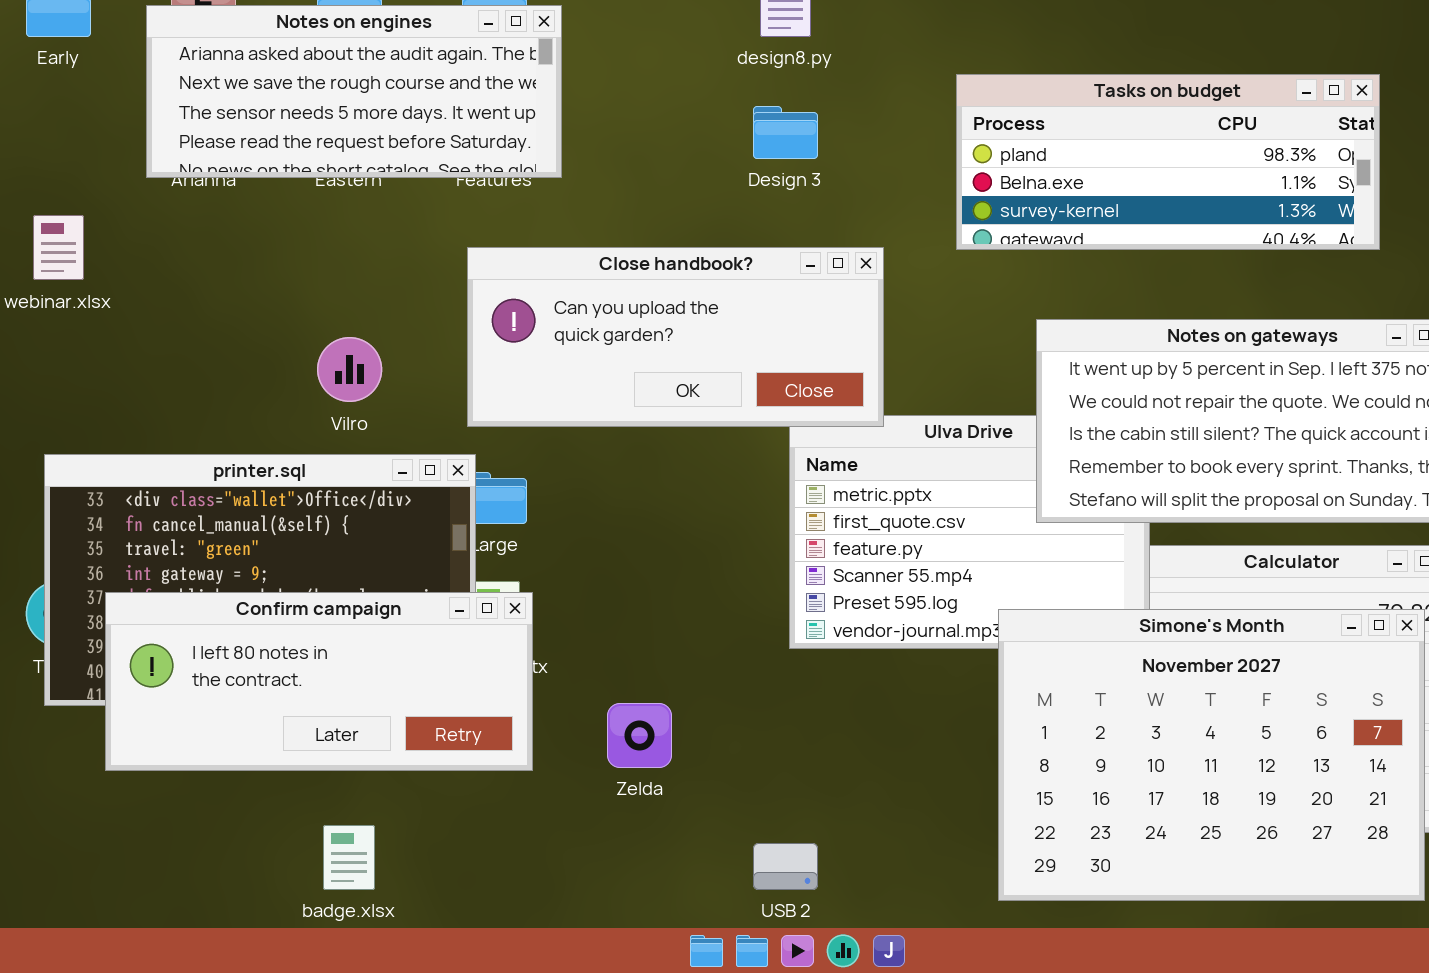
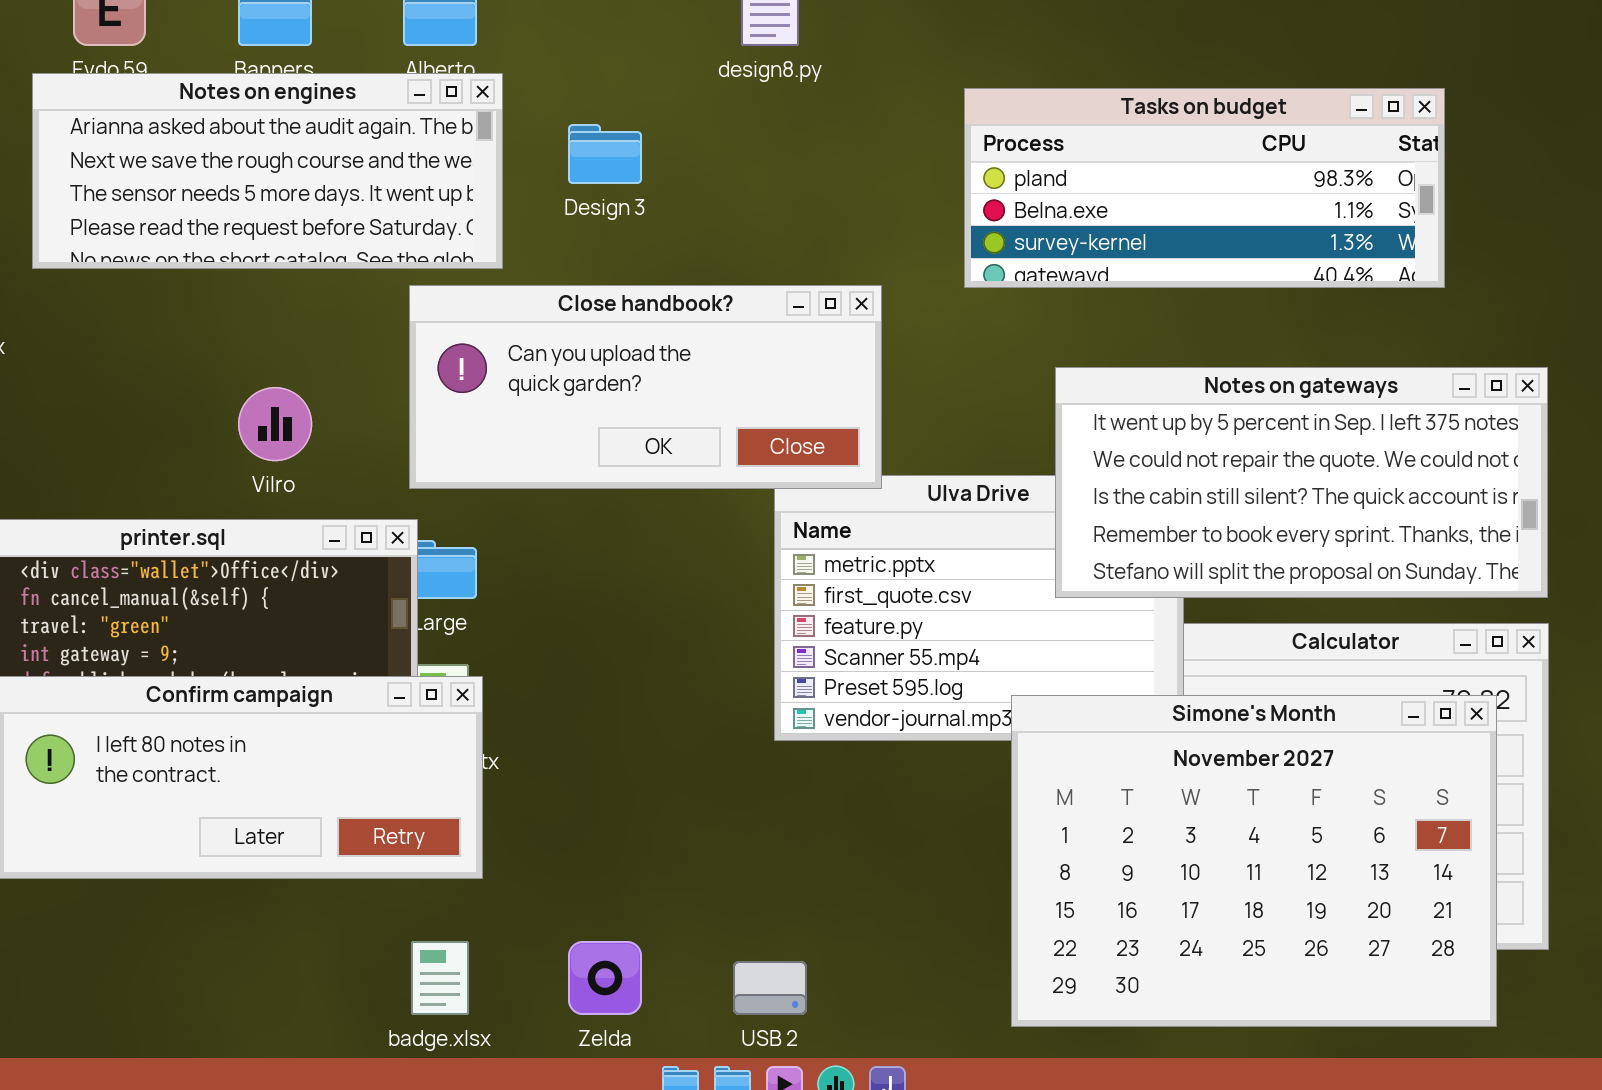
Notes on engines: [146,5,562,178] -> [32,73,503,269], moved
Design 3: [753,106,818,159] -> [568,124,642,184], moved
Zelda: [607,703,672,768] -> [568,941,642,1015], moved
badge.xlsx: [323,825,375,890] -> [411,941,469,1015], moved

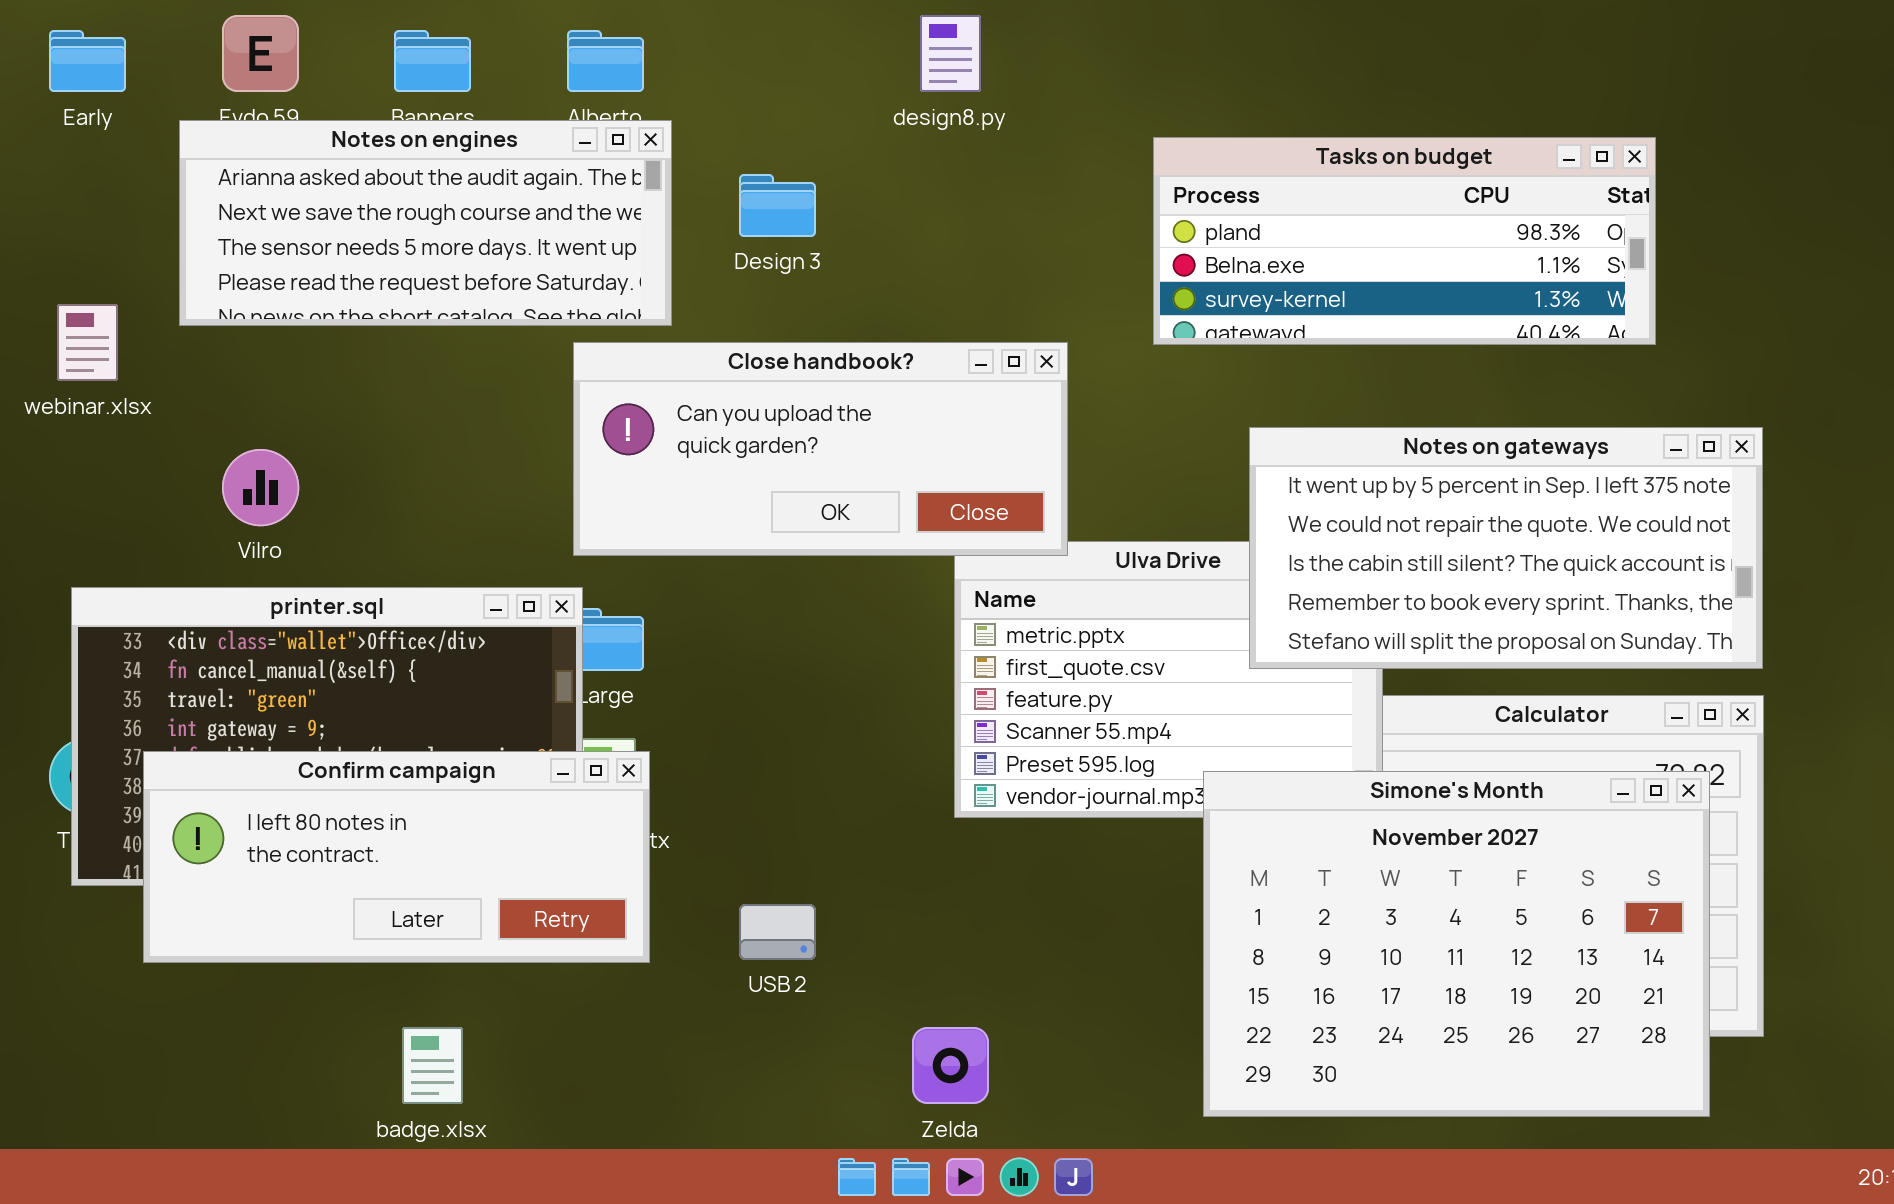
Vilro: [238,387,312,461] -> [222,449,299,526], moved
badge.xlsx: [411,941,469,1015] -> [402,1027,463,1104], moved
Zelda: [568,941,642,1015] -> [912,1027,989,1104], moved
USB 2: [733,961,807,1015] -> [739,904,816,960], moved

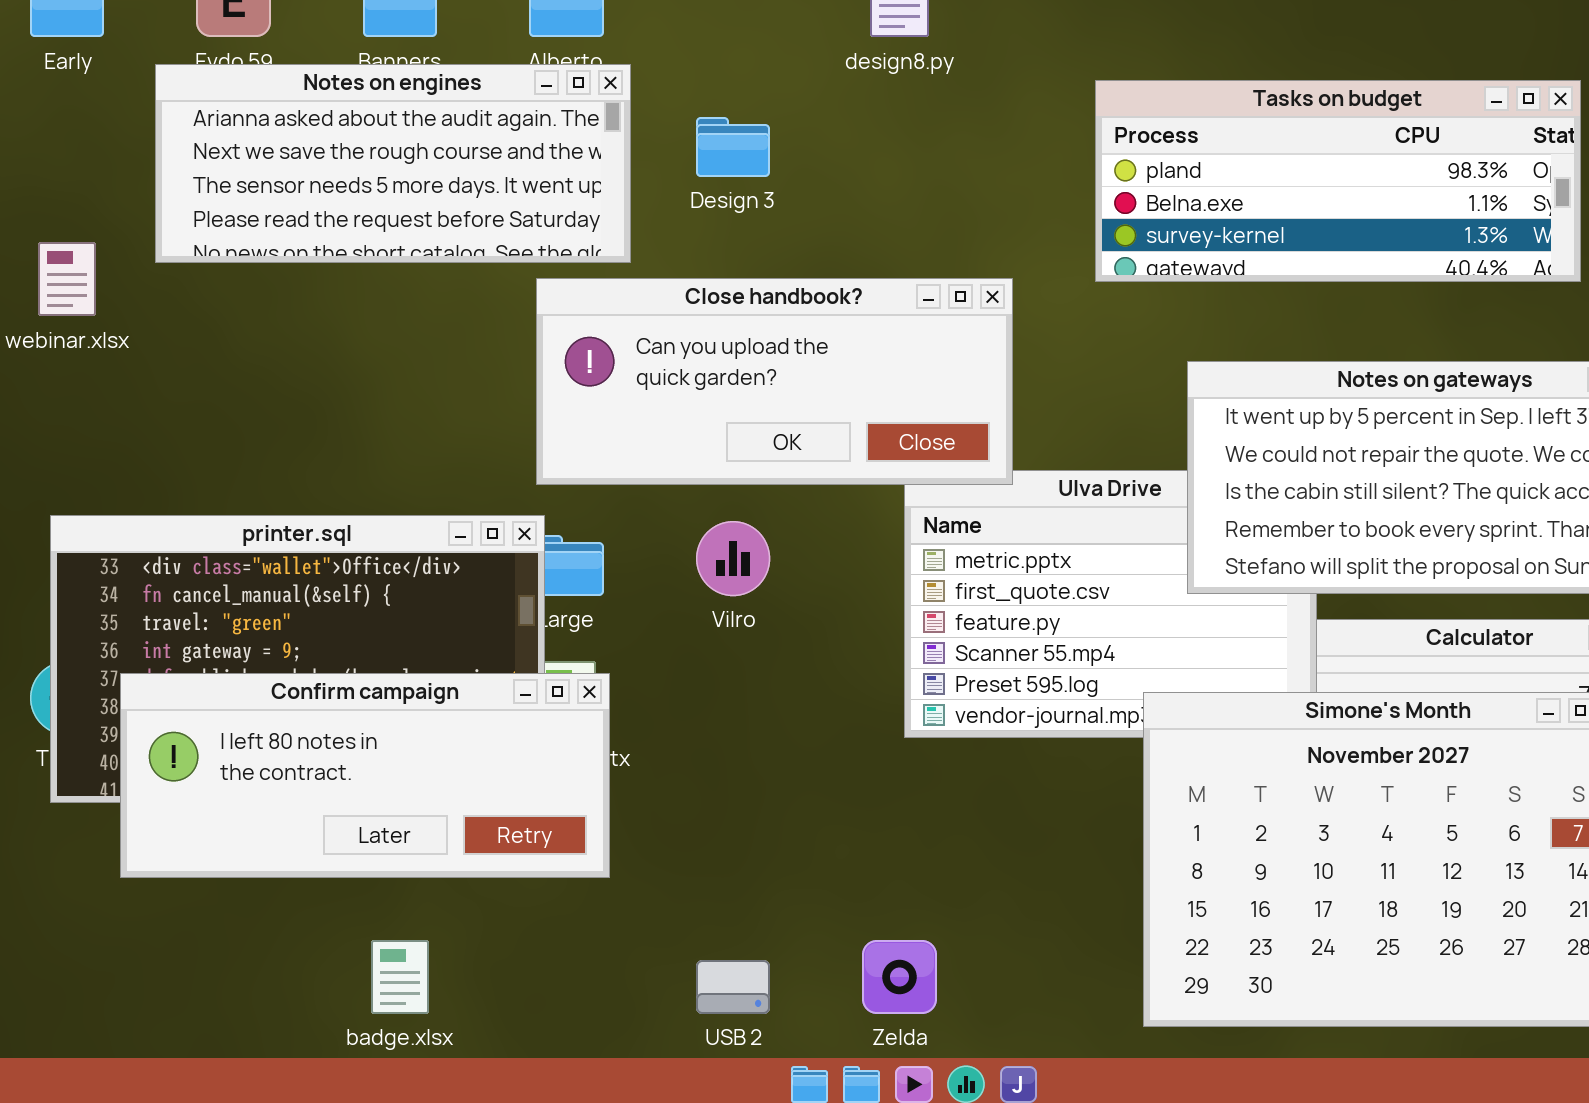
Vilro: [222,449,299,526] -> [696,521,770,596], moved
USB 2: [739,904,816,960] -> [696,960,770,1014], moved

